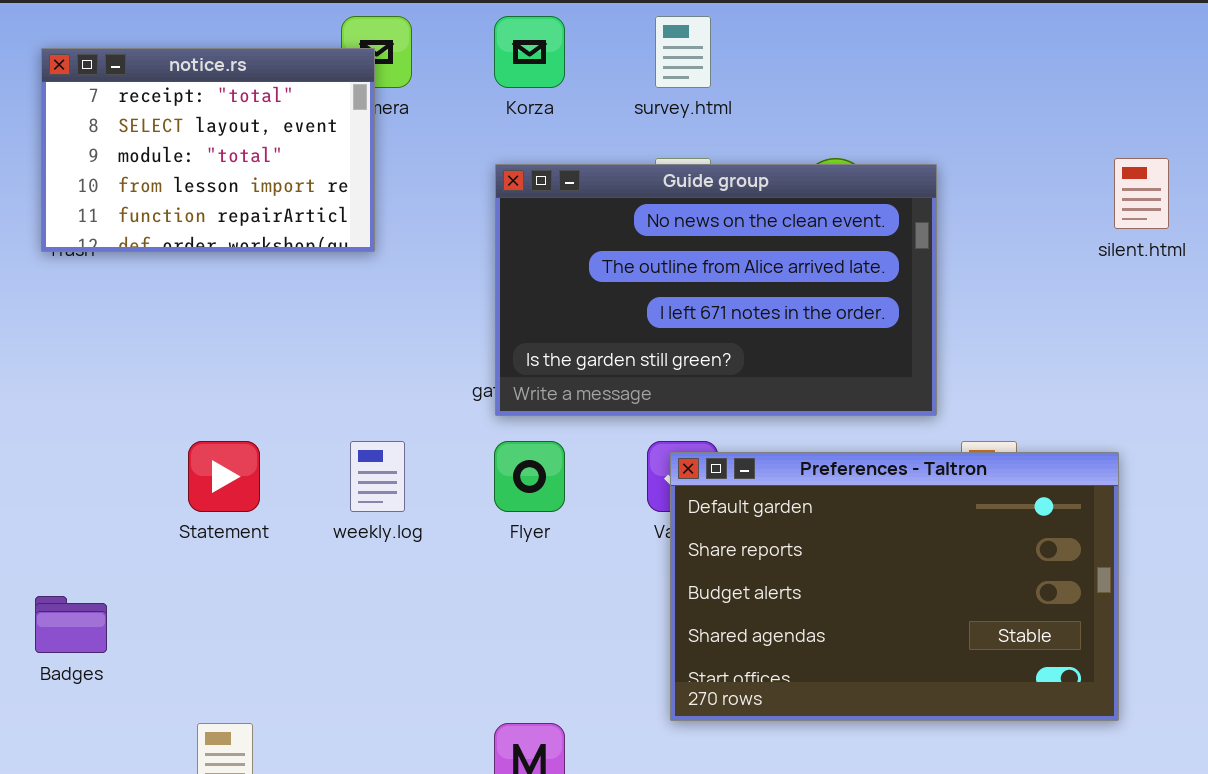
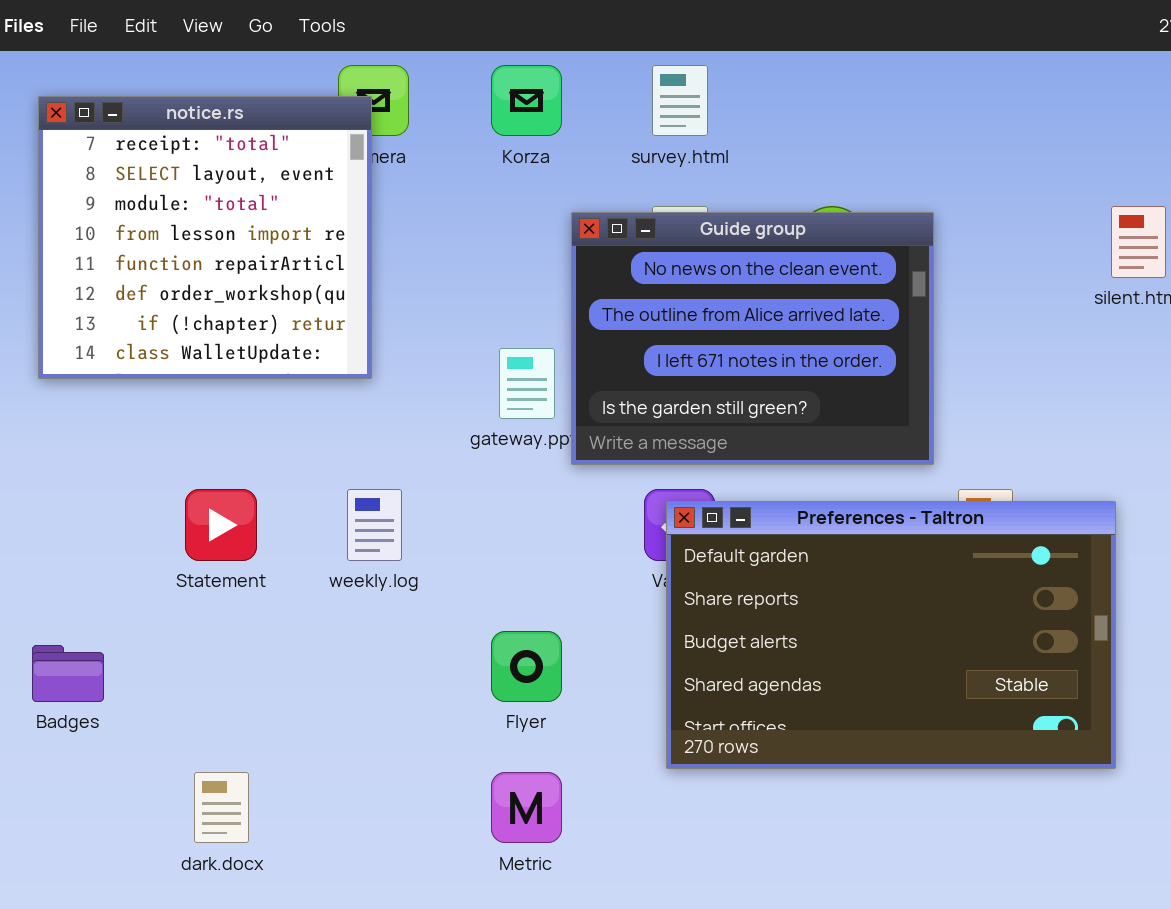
notice.rs: [41,48,375,252] -> [38,96,372,379], resized
Guide group: [495,164,937,416] -> [571,212,934,465], resized
Flyer: [494,441,565,512] -> [491,631,562,702], moved

